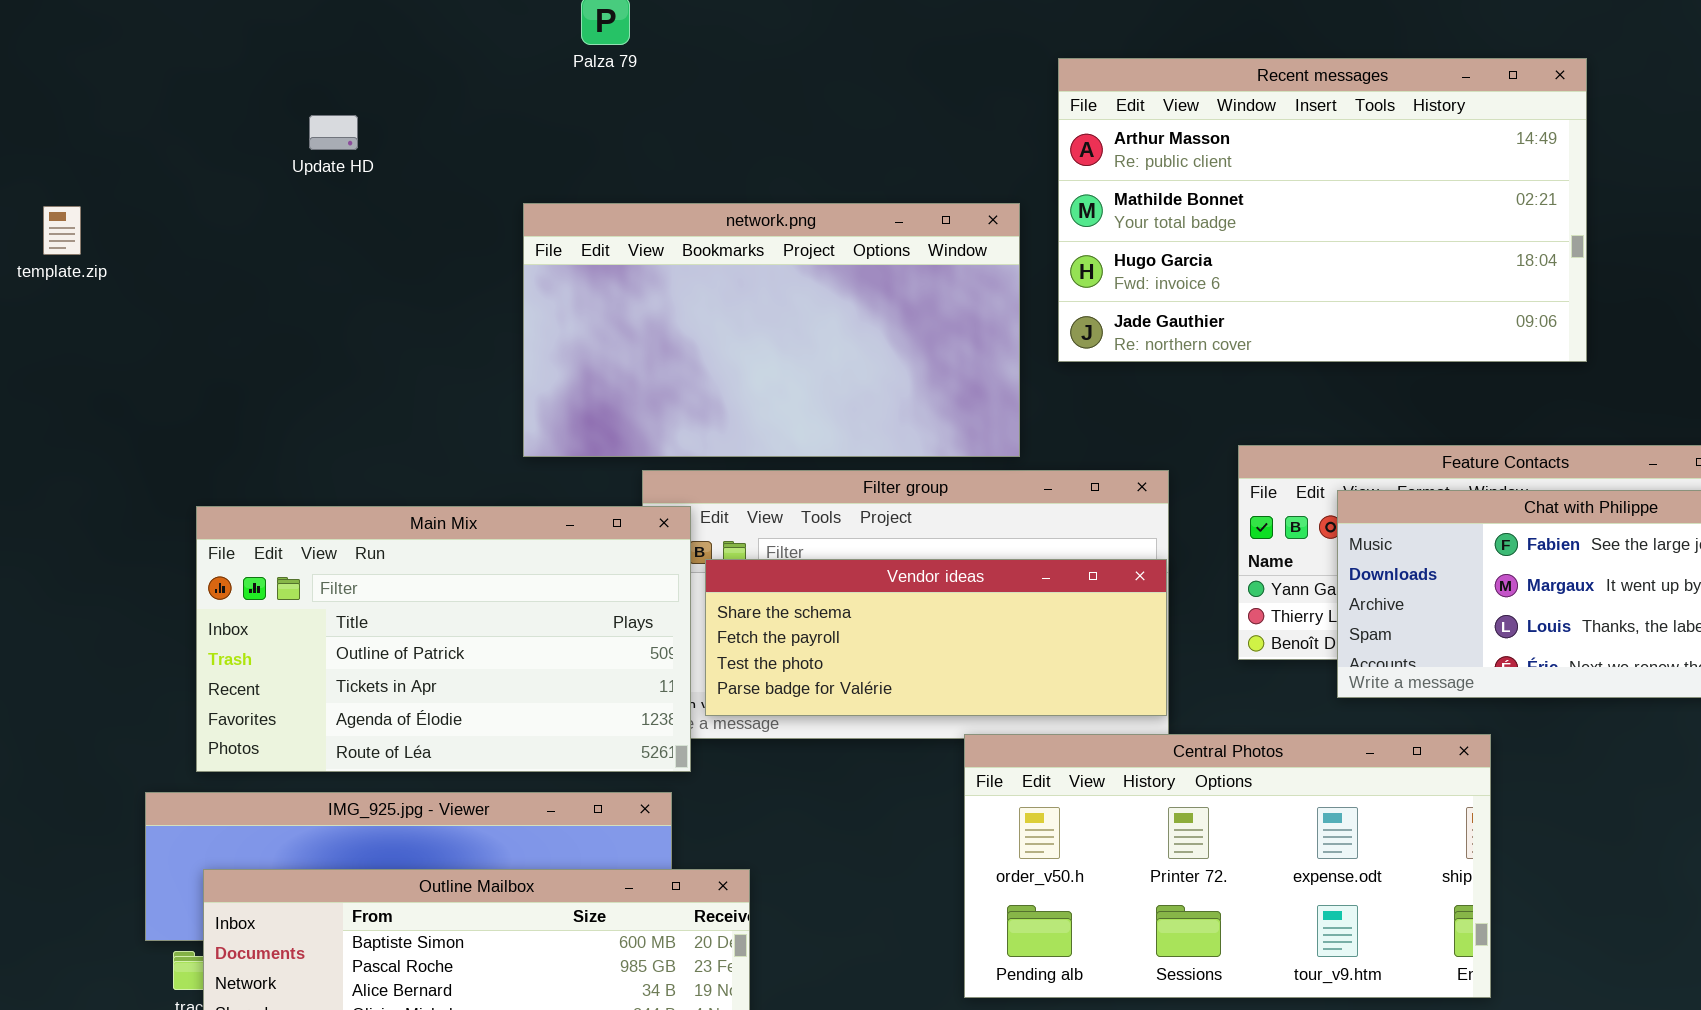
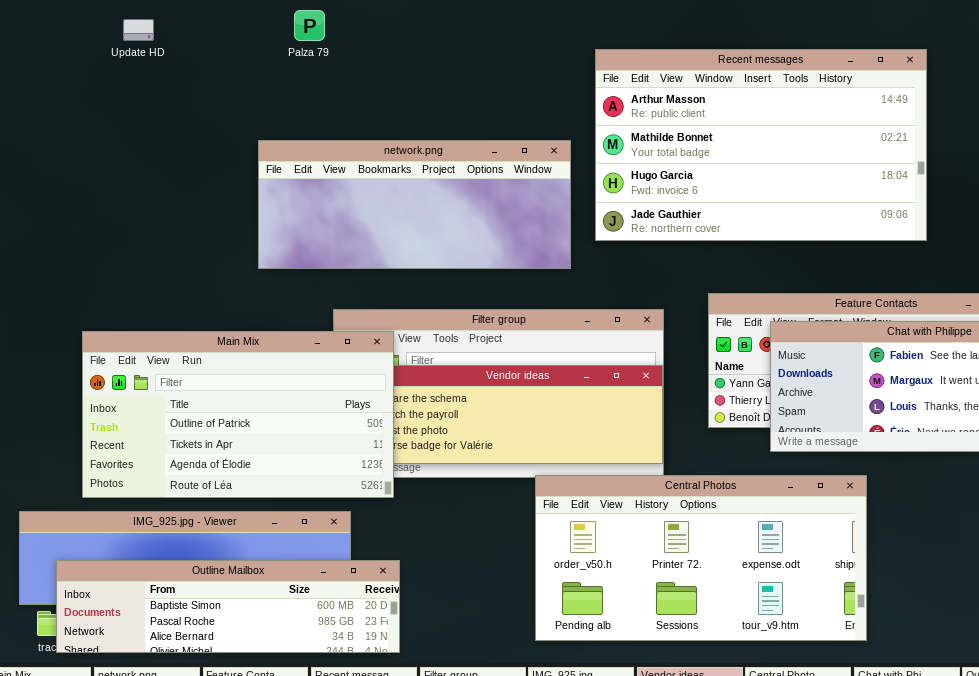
Update HD: [309,115,358,150] -> [123,19,154,41], moved
network.png: [523,203,1020,457] -> [258,140,571,269], resized
Main Mix: [196,506,691,772] -> [82,331,394,498], moved

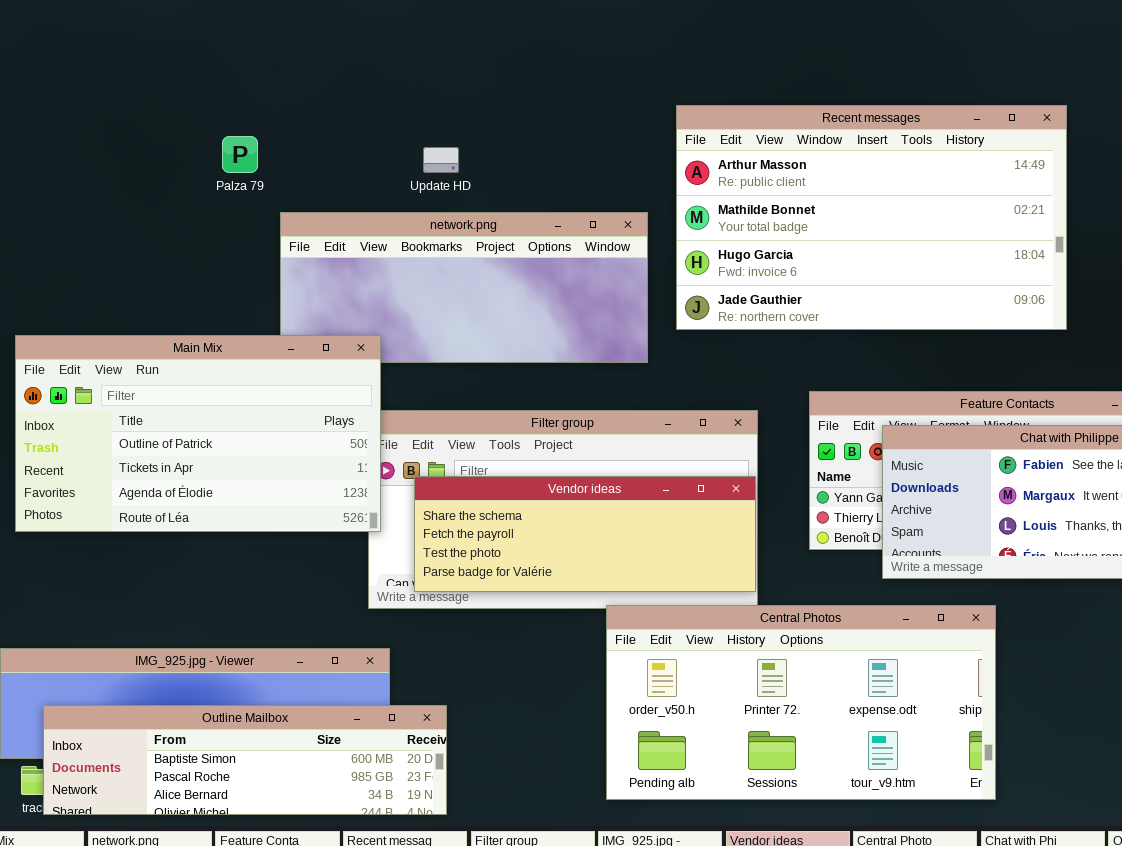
Palza 79: [294,10,325,41] -> [222,136,258,173], moved
Update HD: [123,19,154,41] -> [423,147,459,173], moved
Main Mix: [82,331,394,498] -> [15,335,381,532], moved

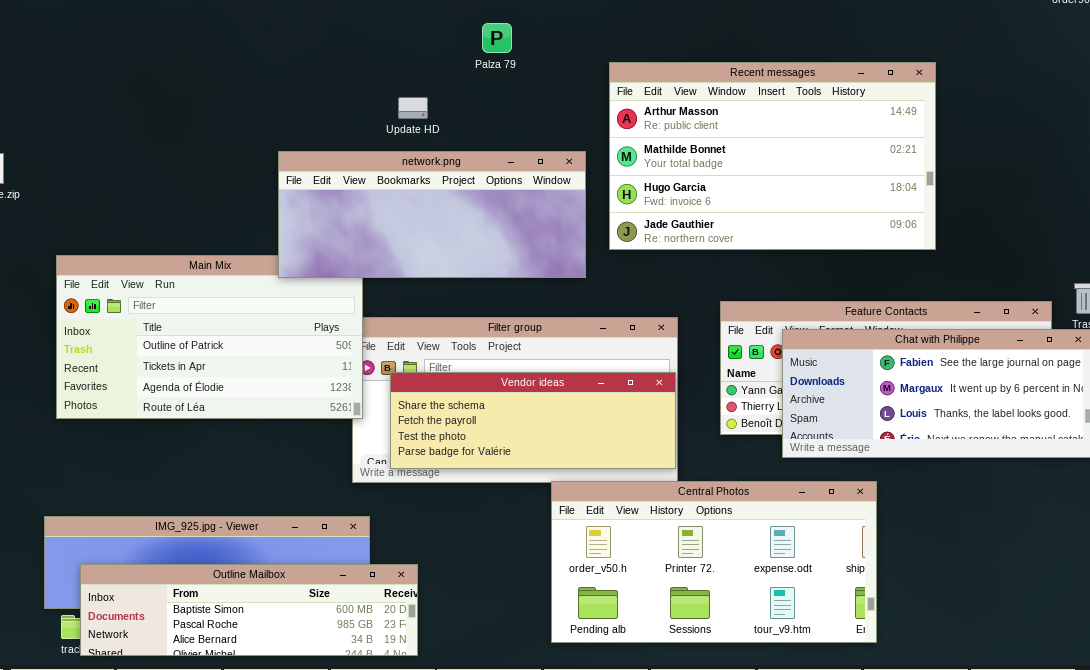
Palza 79: [222,136,258,173] -> [482,23,512,53], moved
network.png: [280,212,648,363] -> [278,151,586,278], raised

